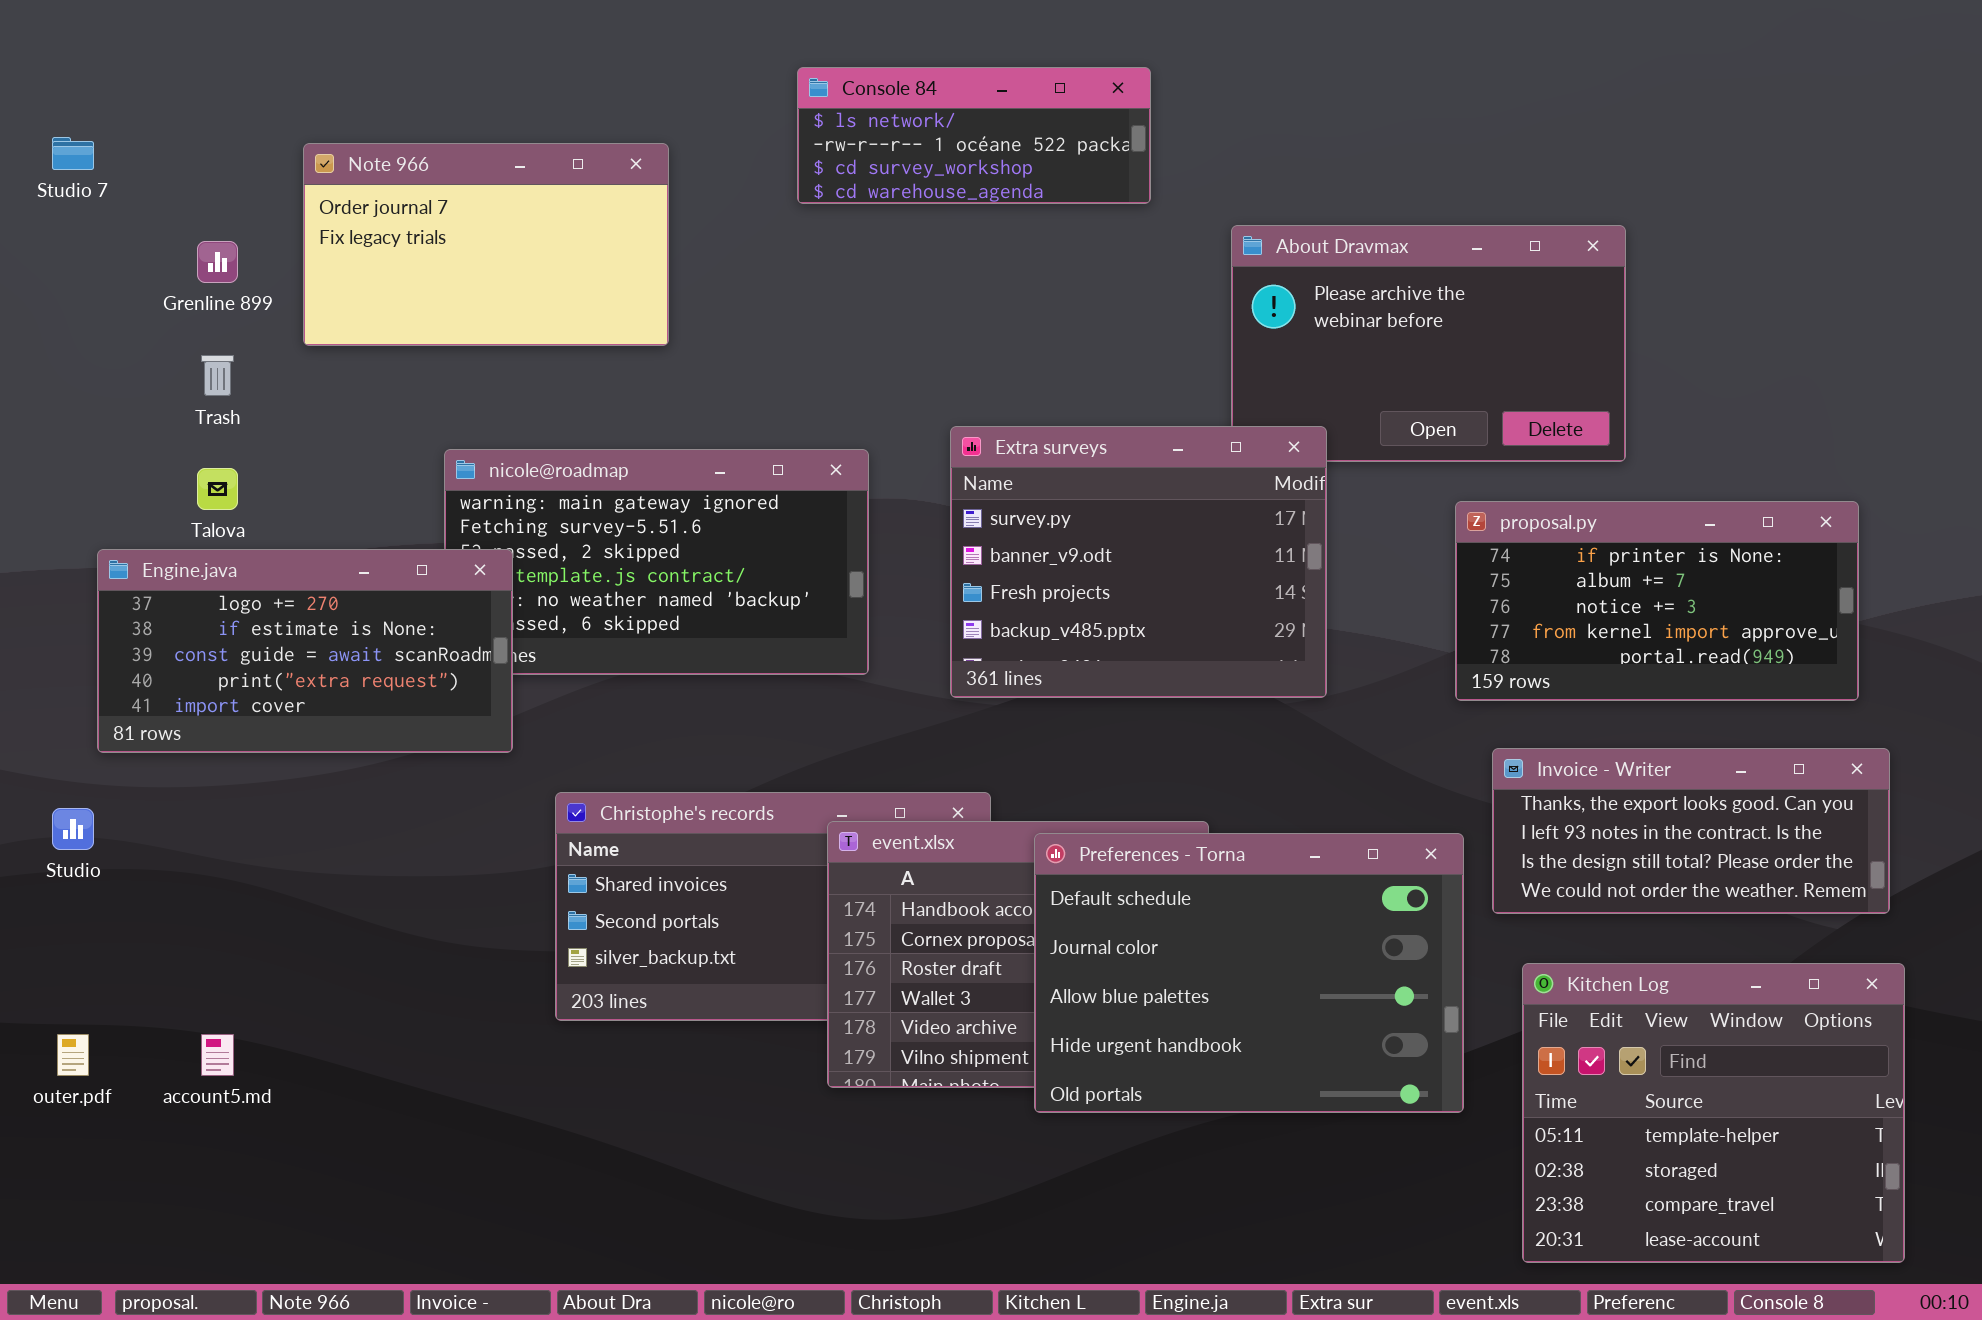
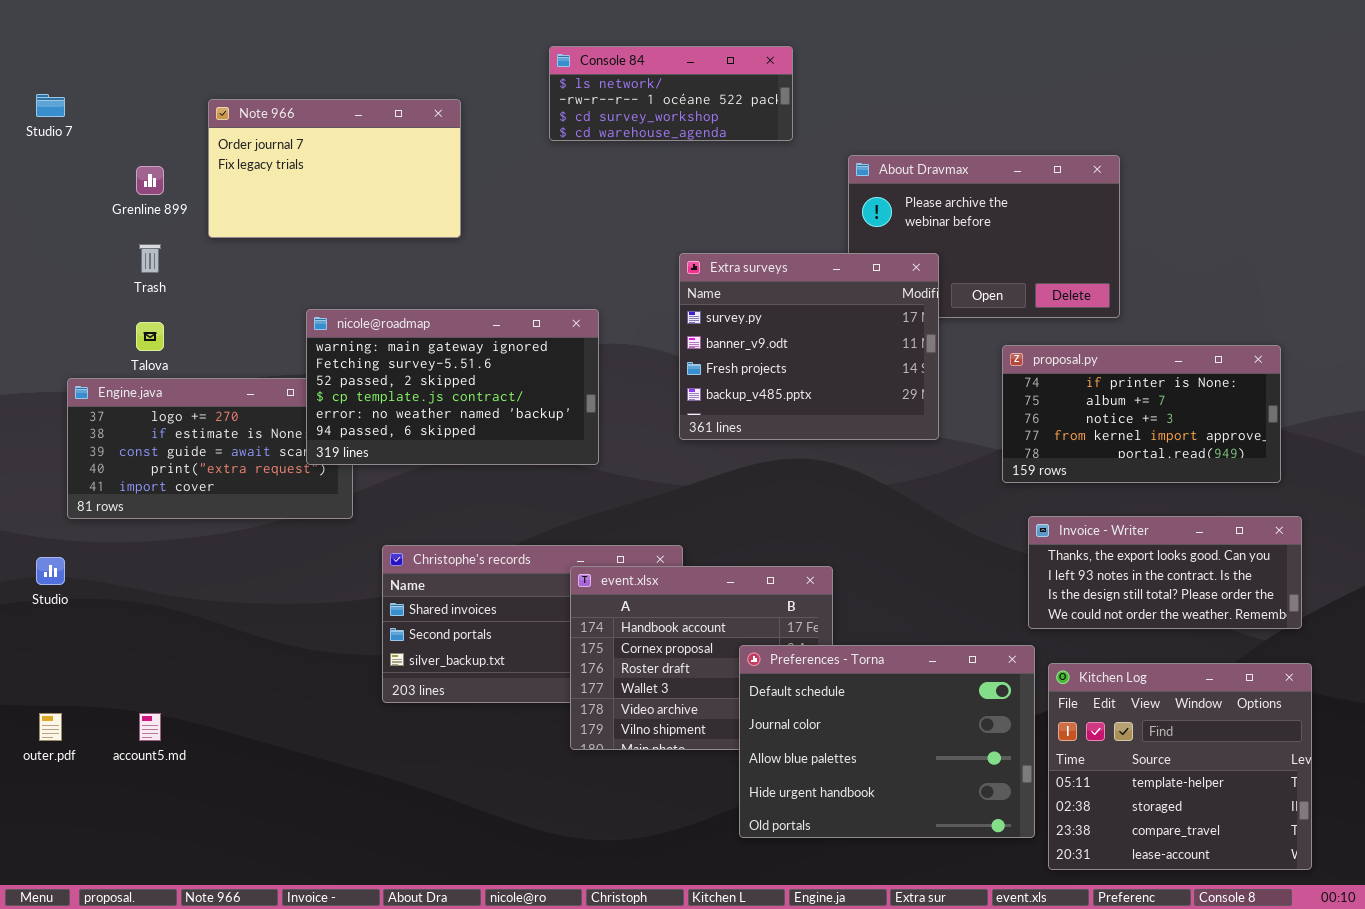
Extra surveys: [950,426,1327,698] -> [679,253,939,440], moved
nicole@roadmap: [444,449,869,675] -> [306,309,599,465], raised
Preferences - Torna: [1034,833,1464,1113] -> [739,645,1035,838], moved

